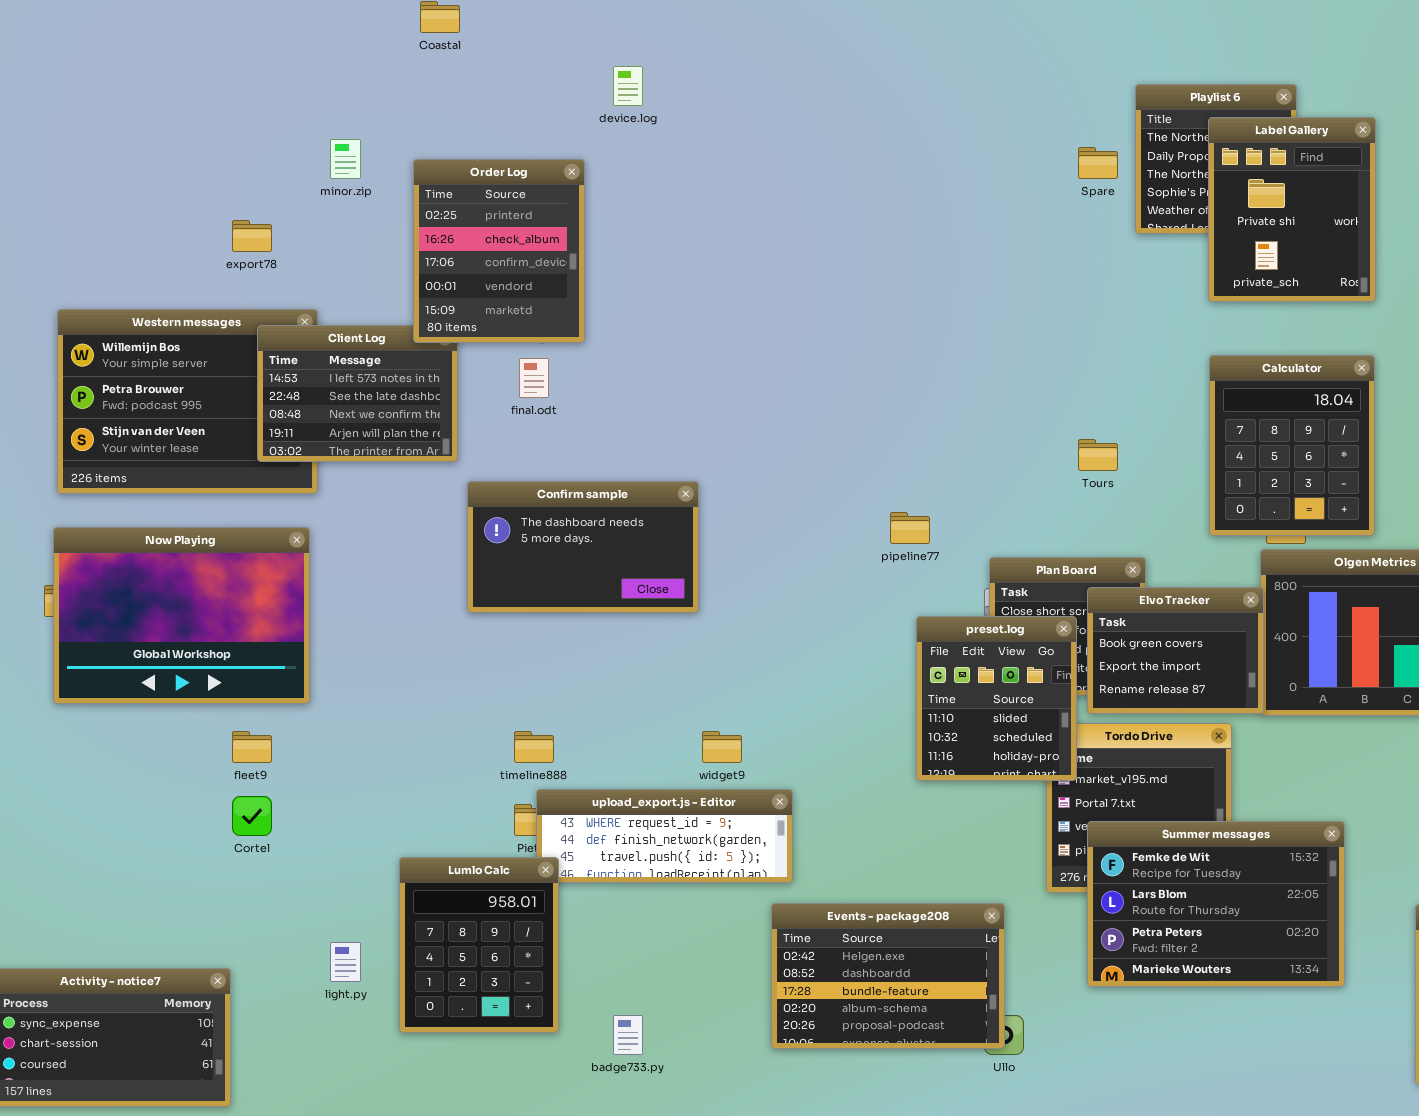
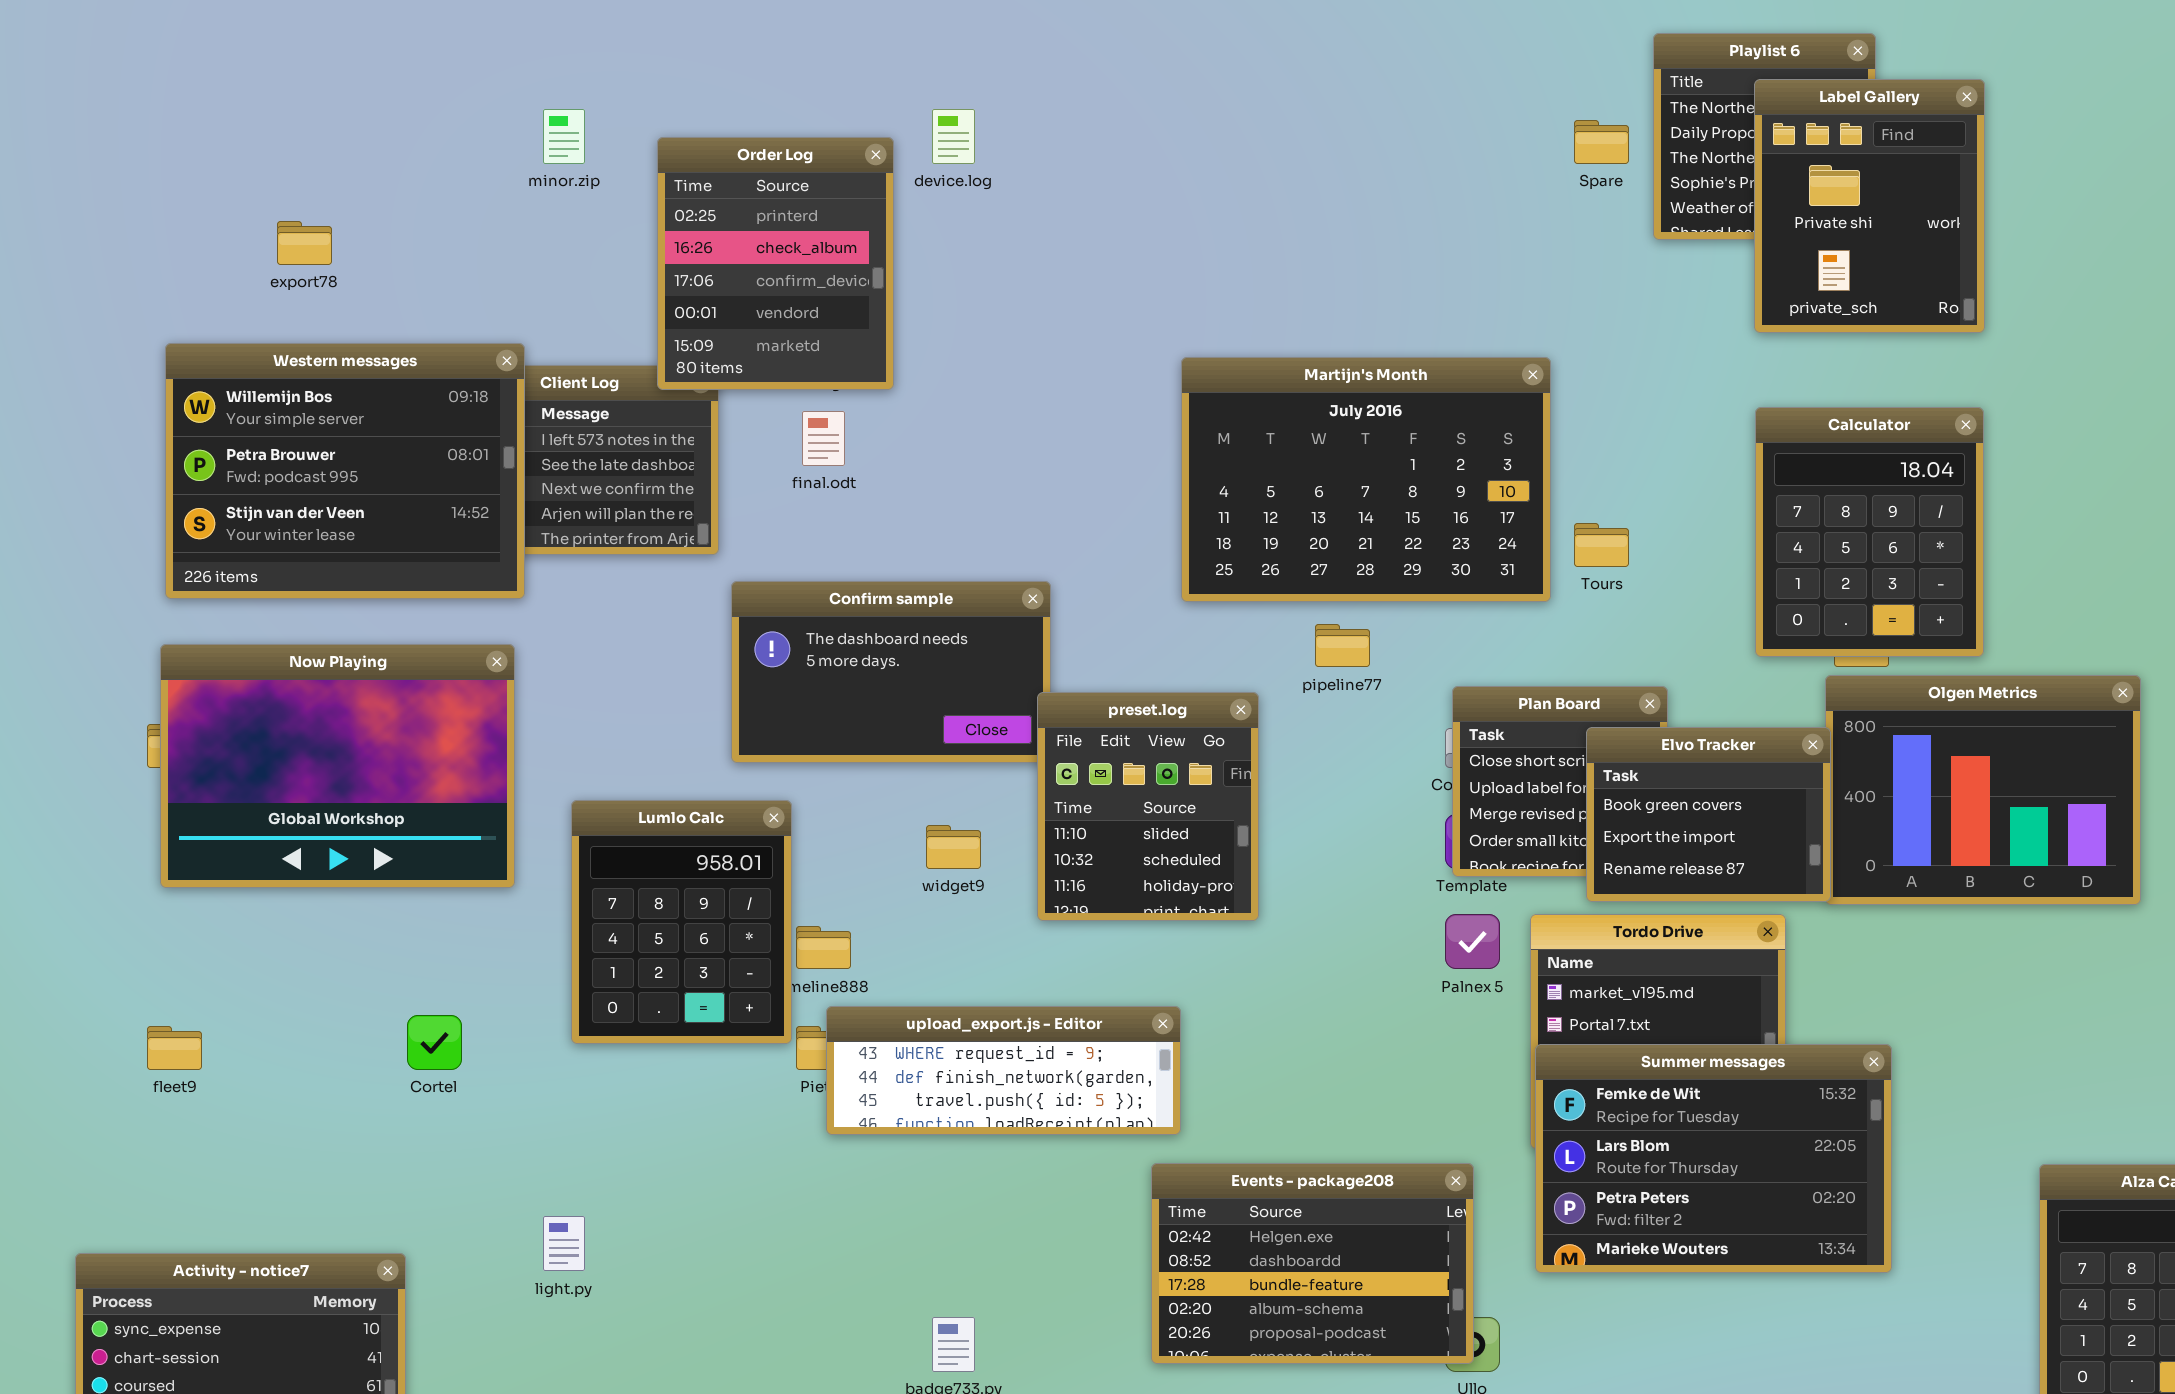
device.log: [613,66,643,106] -> [932,109,975,164], moved
export78: [232,220,272,252] -> [277,221,332,265], moved
Western messages: [57,309,318,494] -> [165,343,525,599], raised
Martijn's Month: none -> [1181,357,1551,602], opened
preset.log: [916,616,1077,781] -> [1037,692,1259,921], moved
fleet9: [232,731,272,763] -> [147,1026,202,1070], moved
widget9: [702,731,742,763] -> [926,825,981,869], moved
Summer messages: [1087,821,1345,987] -> [1535,1044,1892,1273], moved
Lumlo Calc: [399,857,559,1033] -> [571,800,792,1044], moved

